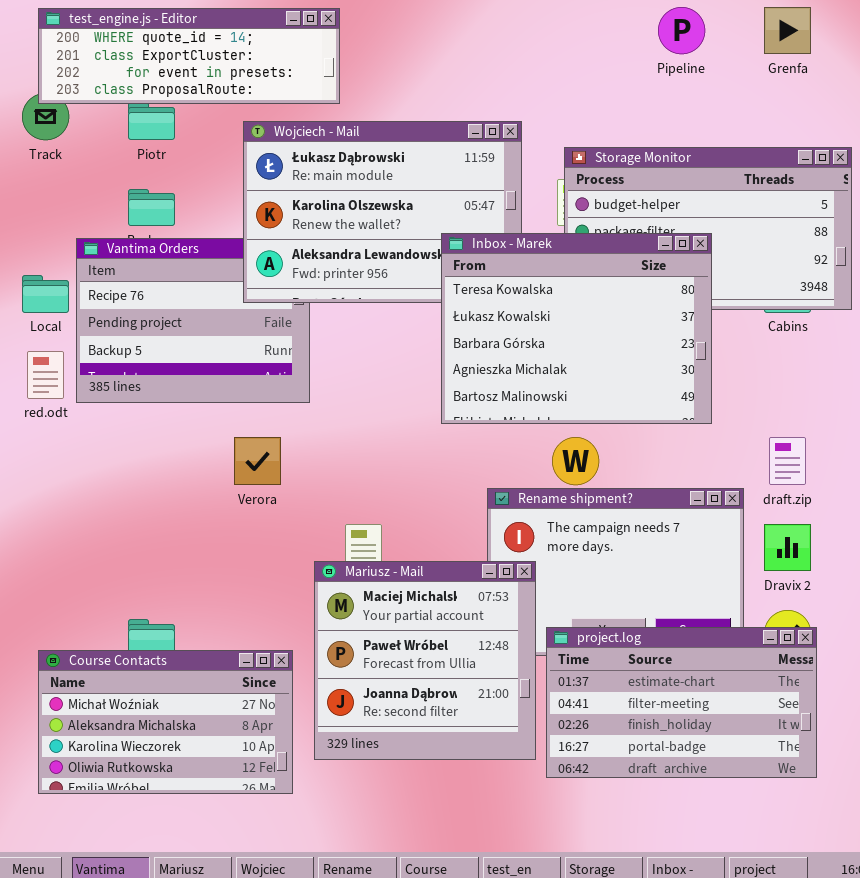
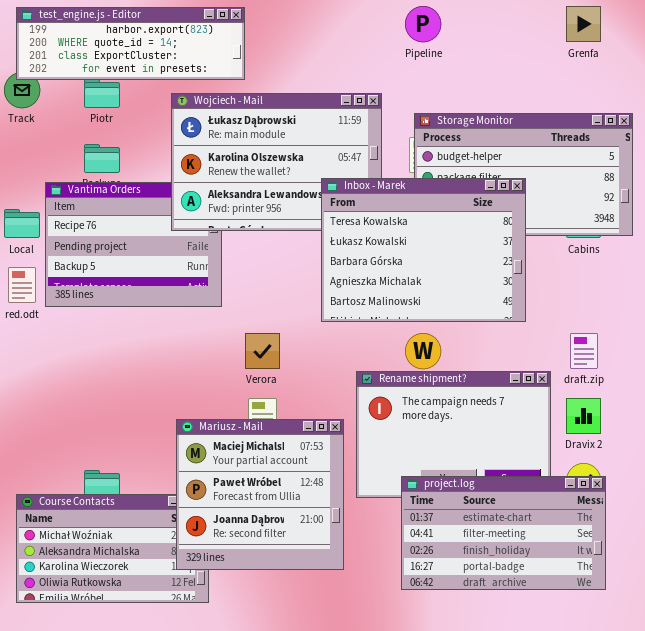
Pipeline: [658,7,705,54] -> [405,6,441,42], moved
test_engine.js - Editor: [38,8,340,104] -> [16,7,245,80], scrolled up 1 row
Verora: [234,437,281,485] -> [245,333,280,369], moved
Mariusz - Mail: [314,561,536,760] -> [176,419,344,570], moved

